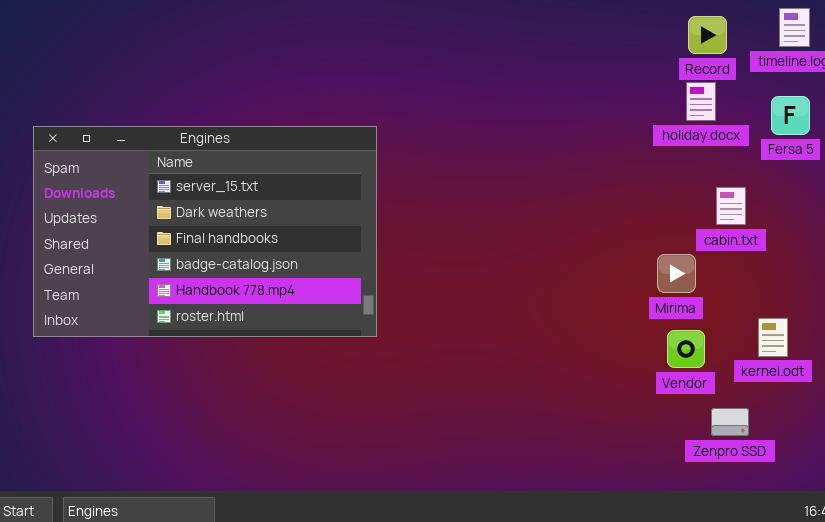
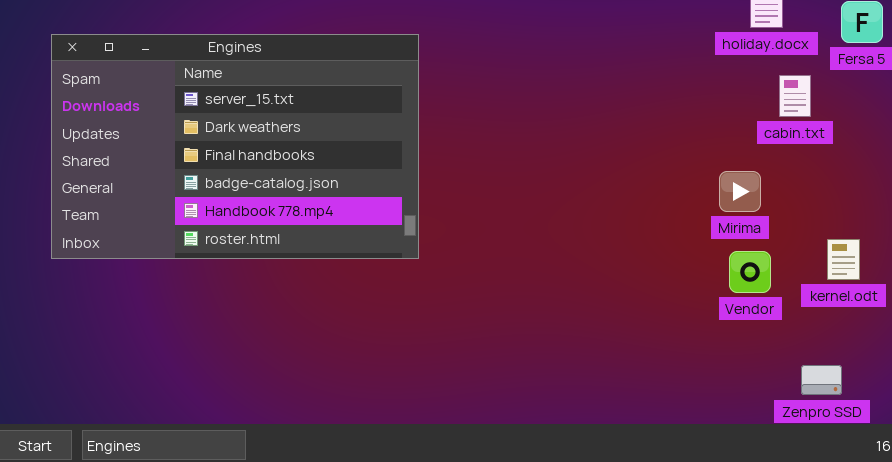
cabin.txt: [716,187,746,225] -> [779,75,811,117], moved
Zenpro SSD: [711,408,749,436] -> [801,365,842,395], moved

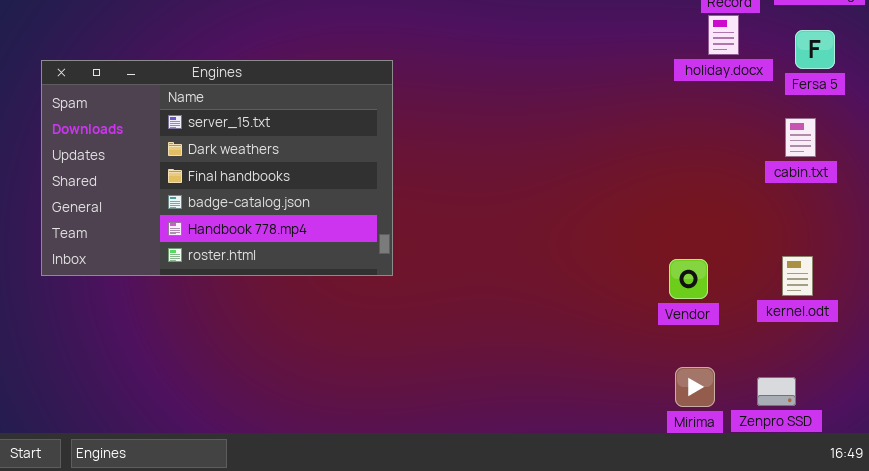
cabin.txt: [779,75,811,117] -> [785,118,816,157], moved
Mirima: [719,171,761,212] -> [675,367,715,407], moved
Vendor: [729,251,771,293] -> [669,259,708,299], moved

